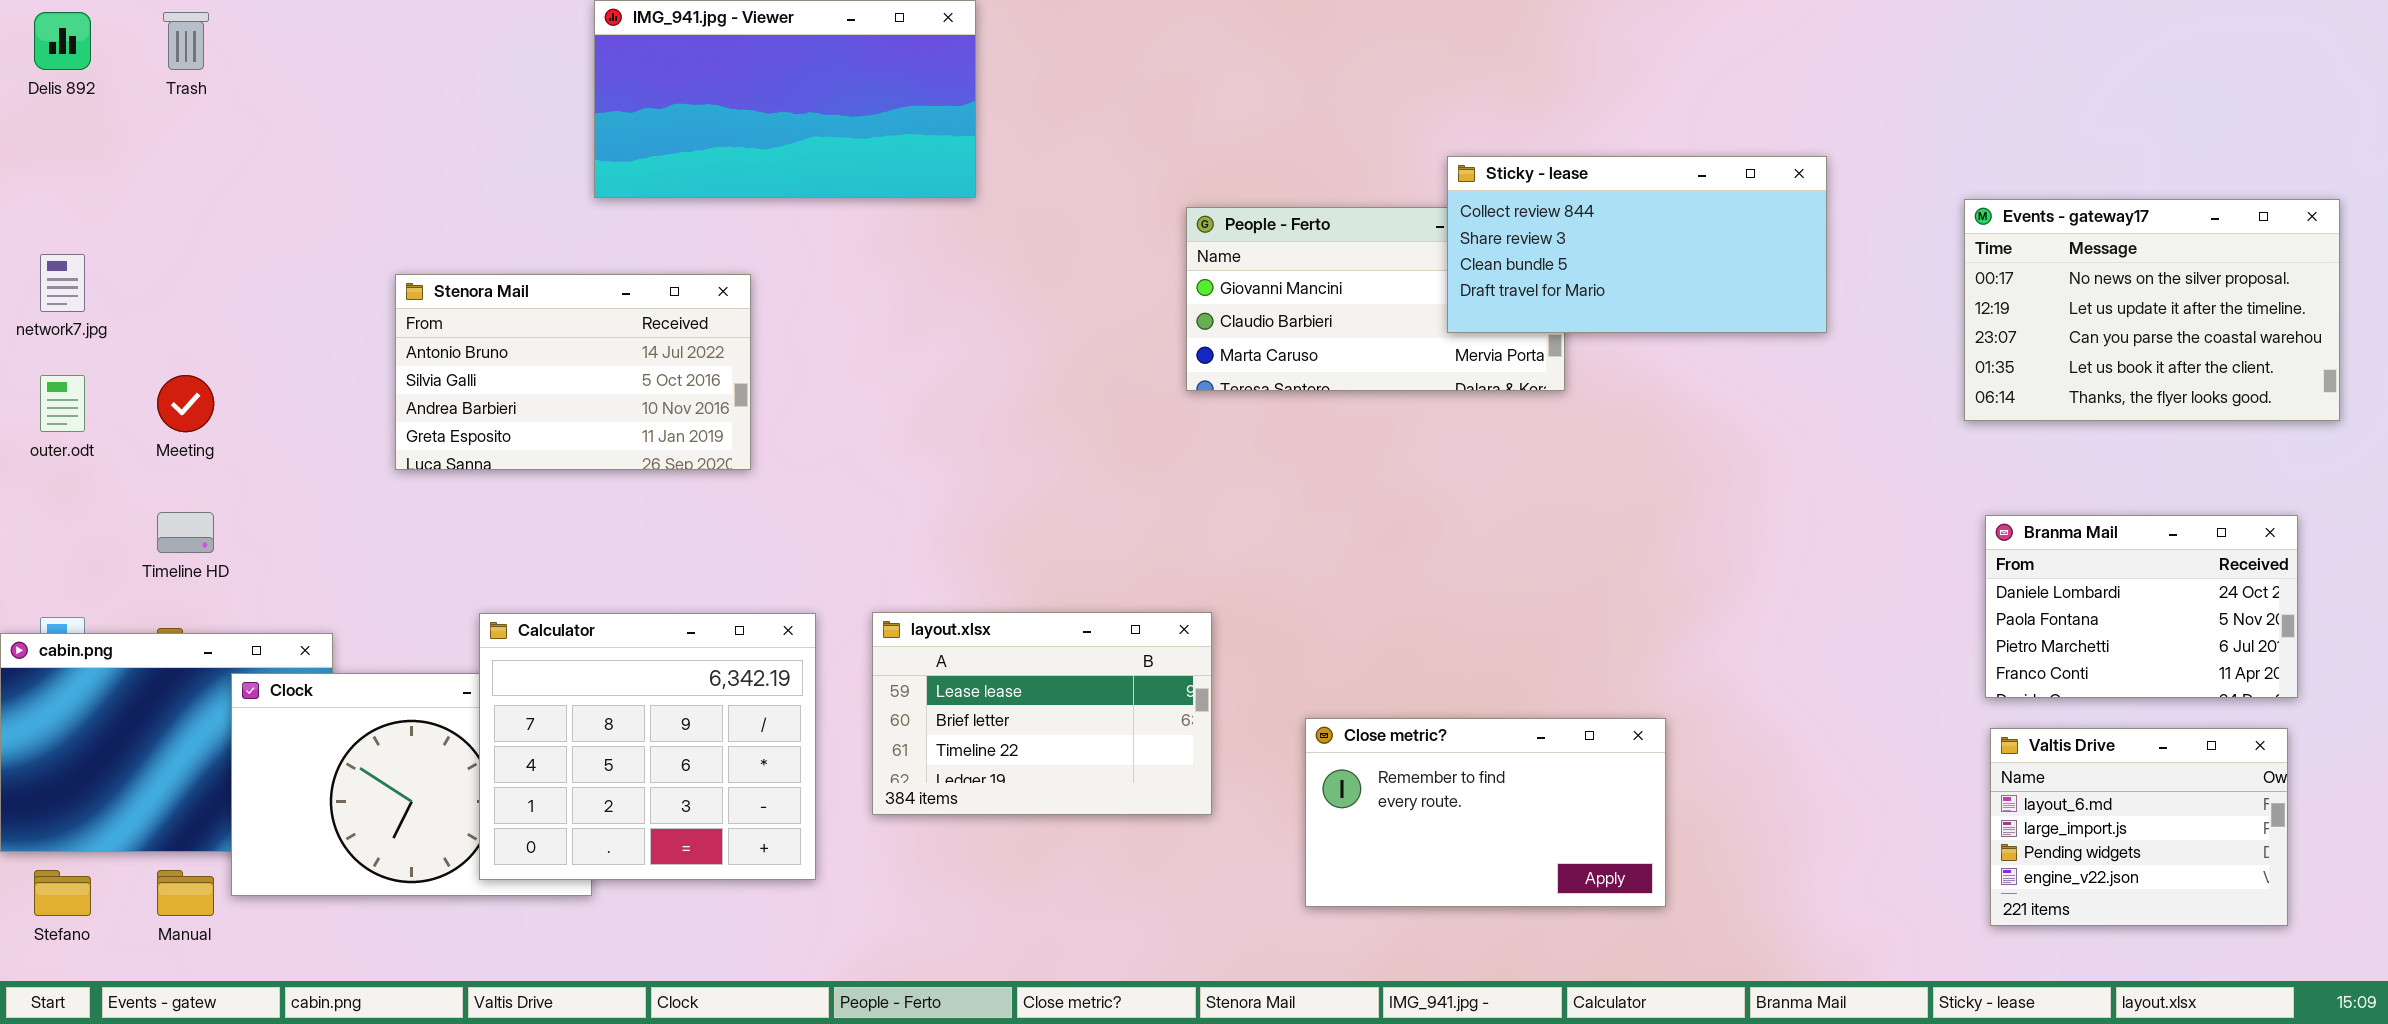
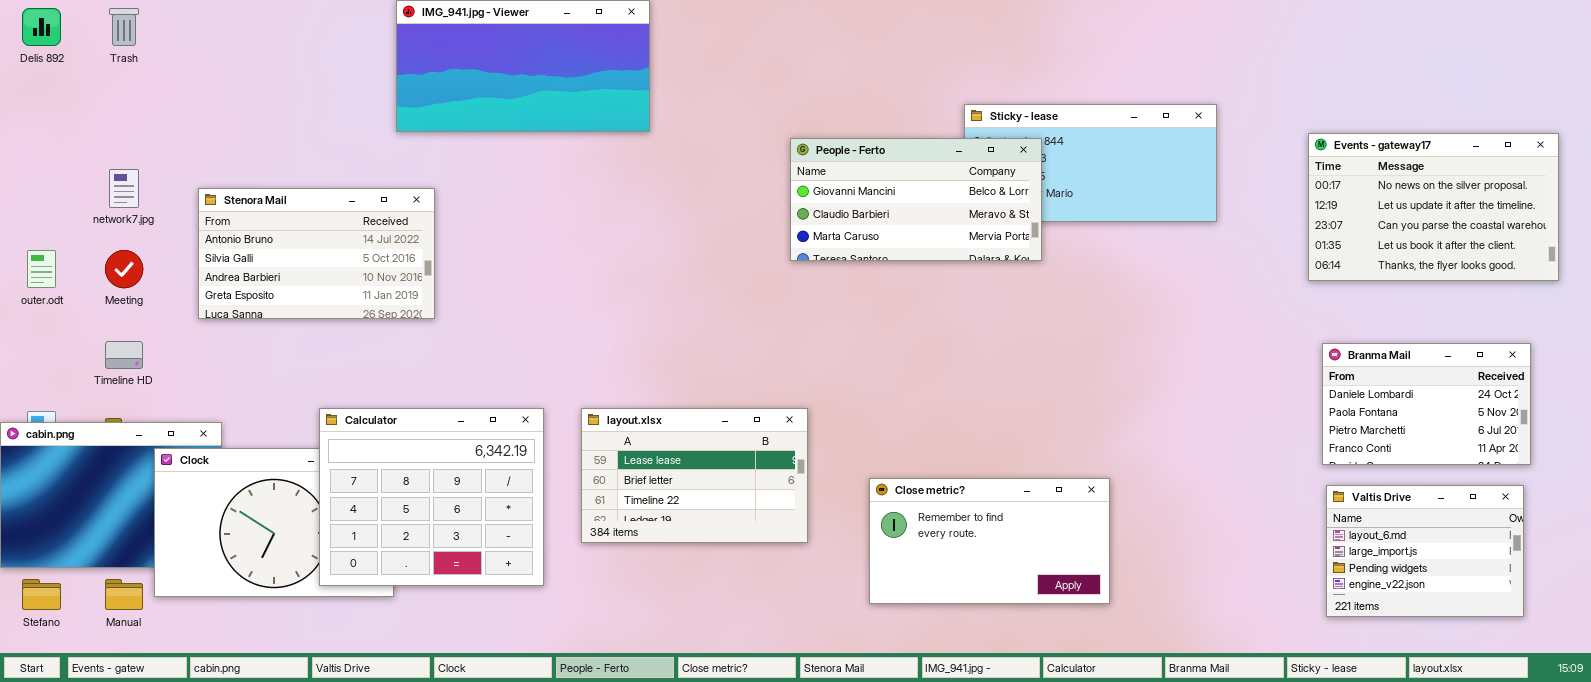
People - Ferto: [1186,207,1565,391] -> [790,138,1042,261], raised
network7.jpg: [40,254,85,312] -> [109,169,139,208], moved
Stenora Mail: [395,274,751,470] -> [198,188,435,319], moved

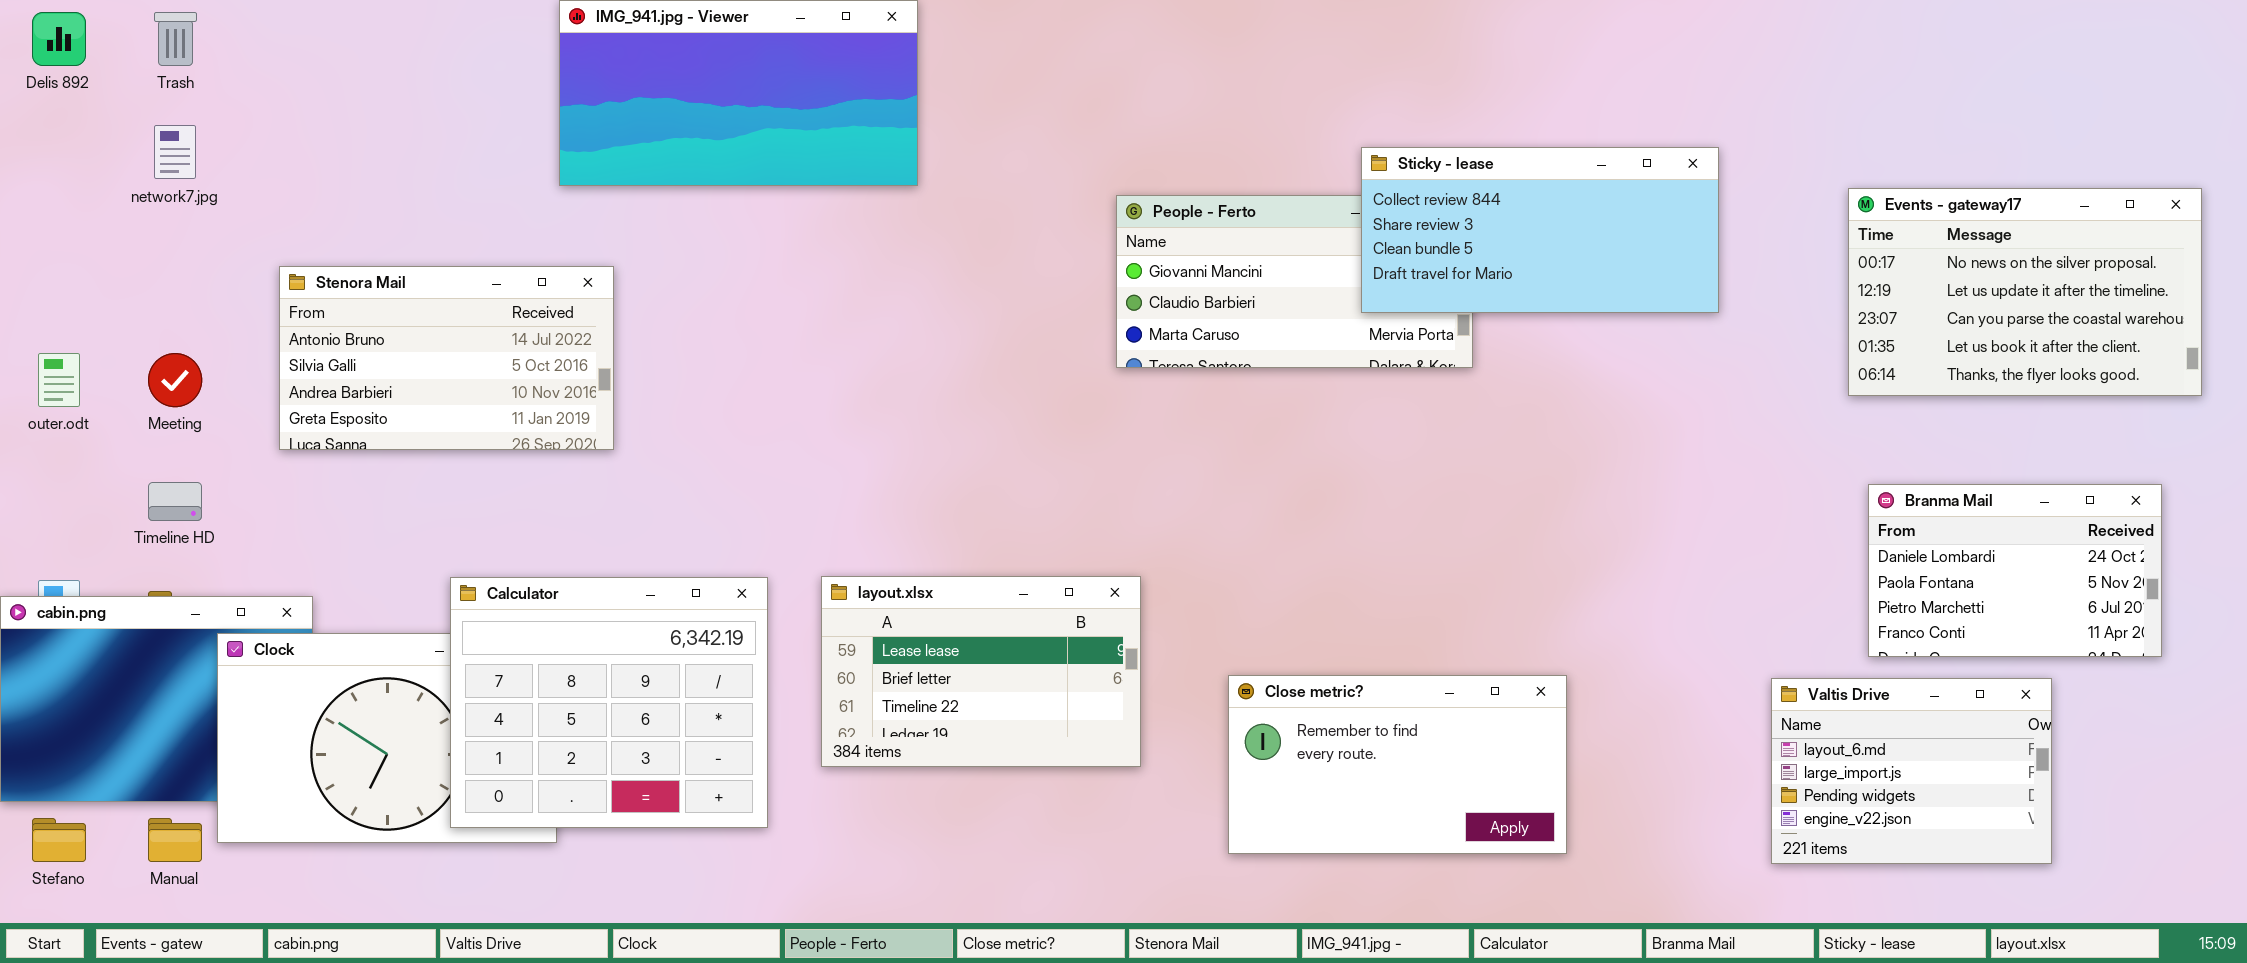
Sticky - lease: [964,104,1217,222] -> [1361,147,1719,313], raised
network7.jpg: [109,169,139,208] -> [154,125,196,179], moved
Valtis Drive: [1326,485,1524,617] -> [1771,678,2052,864], moved

